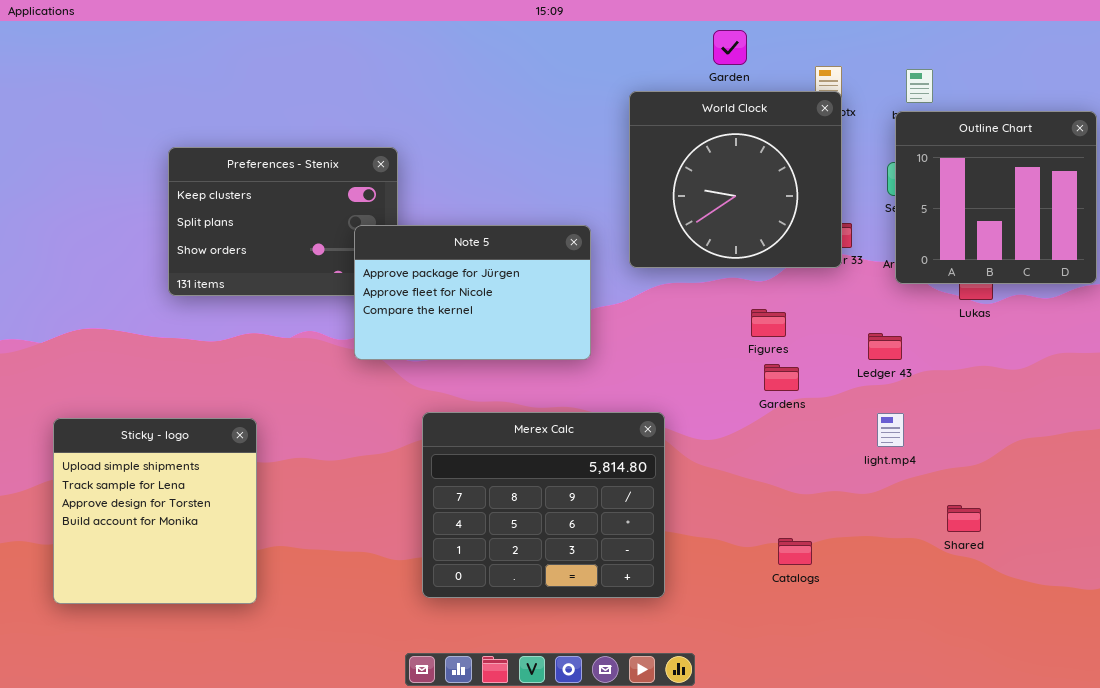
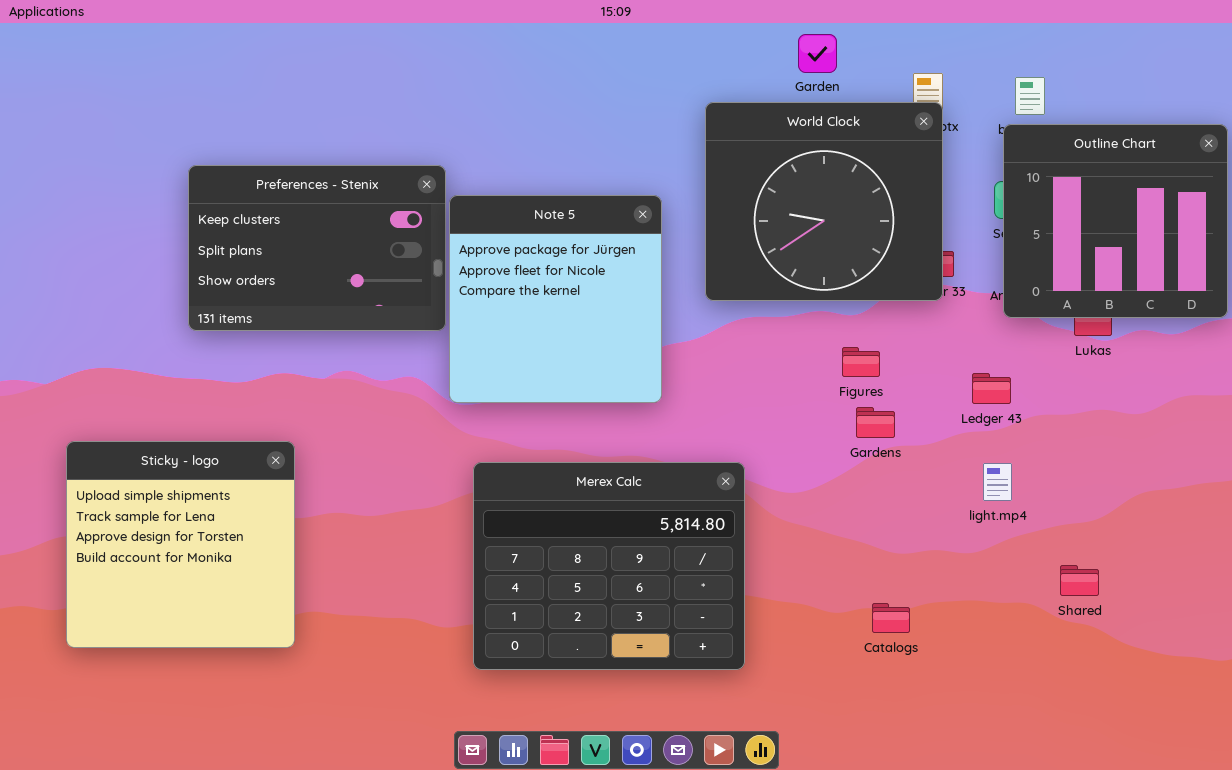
Note 5: [354,225,591,360] -> [449,195,662,403], resized
Sticky - logo: [53,418,257,604] -> [66,441,295,648], moved

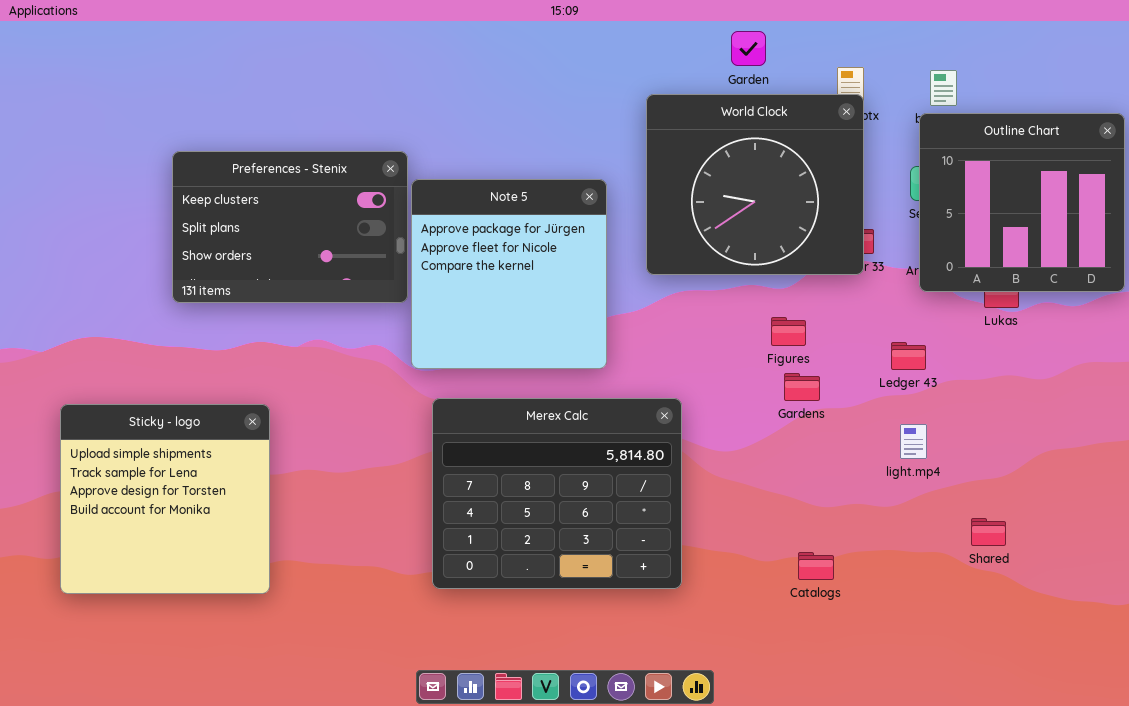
Merex Calc: [473,462,745,670] -> [432,398,682,589], moved

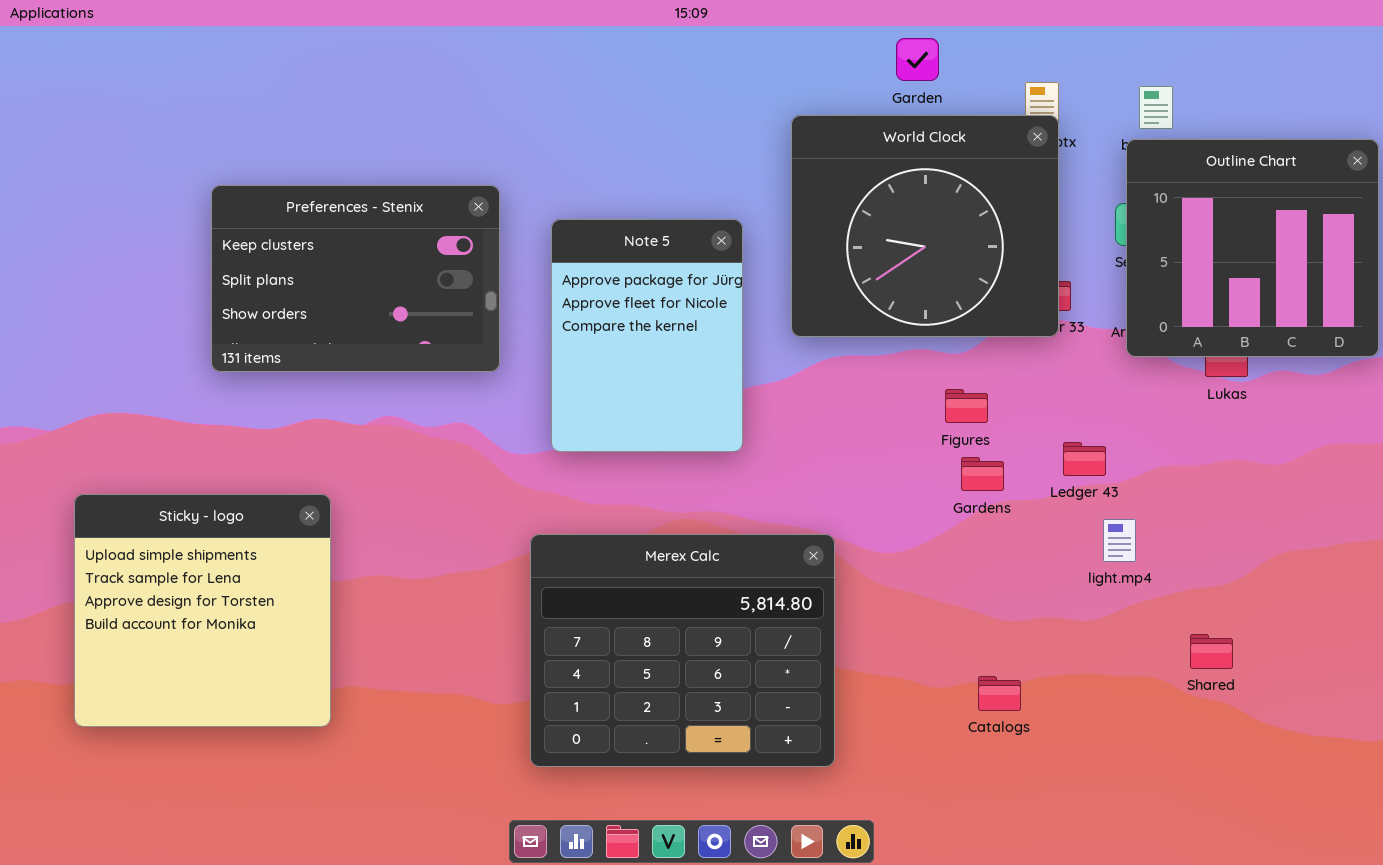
Note 5: [411,179,607,369] -> [551,219,743,452], resized
Ledger 43: [891,342,926,370] -> [1063,442,1106,476], moved
Merex Calc: [432,398,682,589] -> [530,534,835,767], moved

